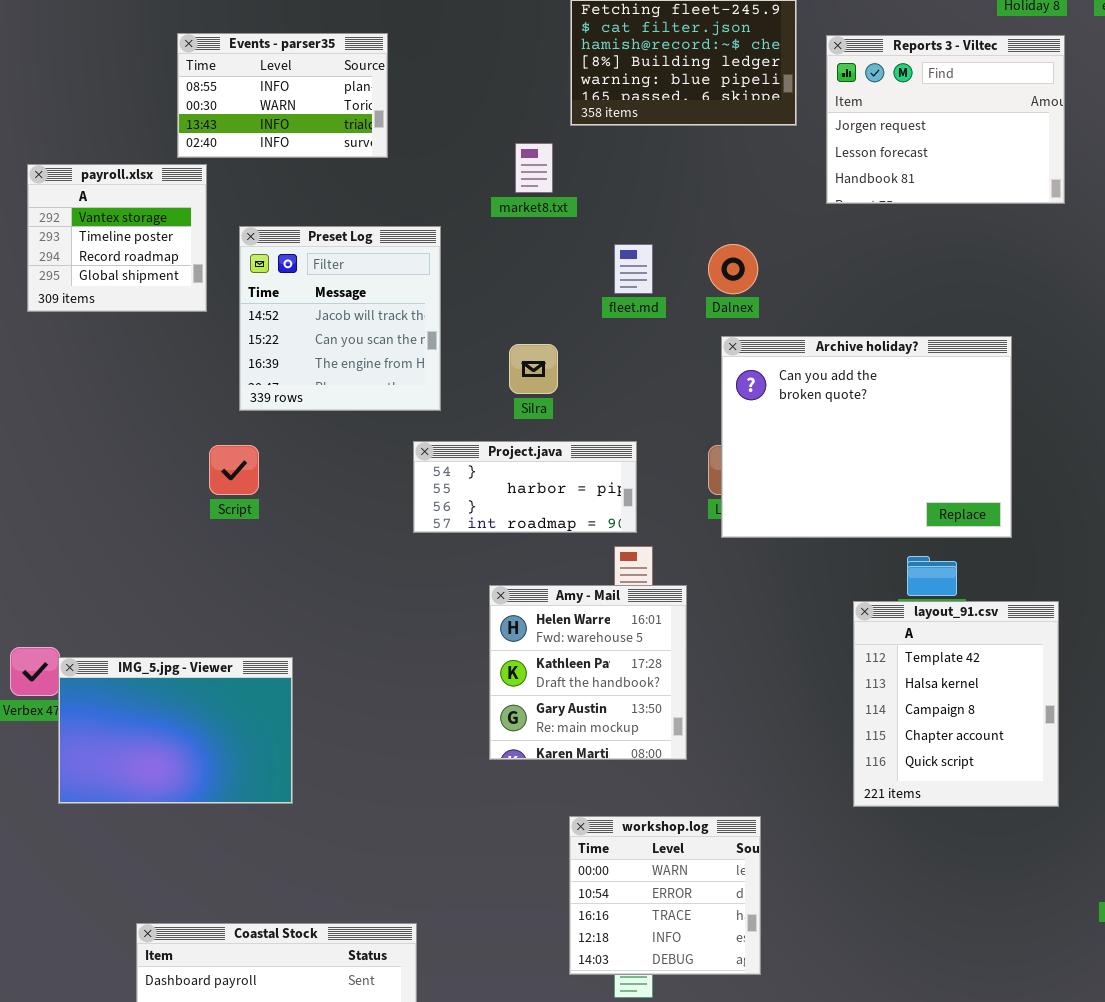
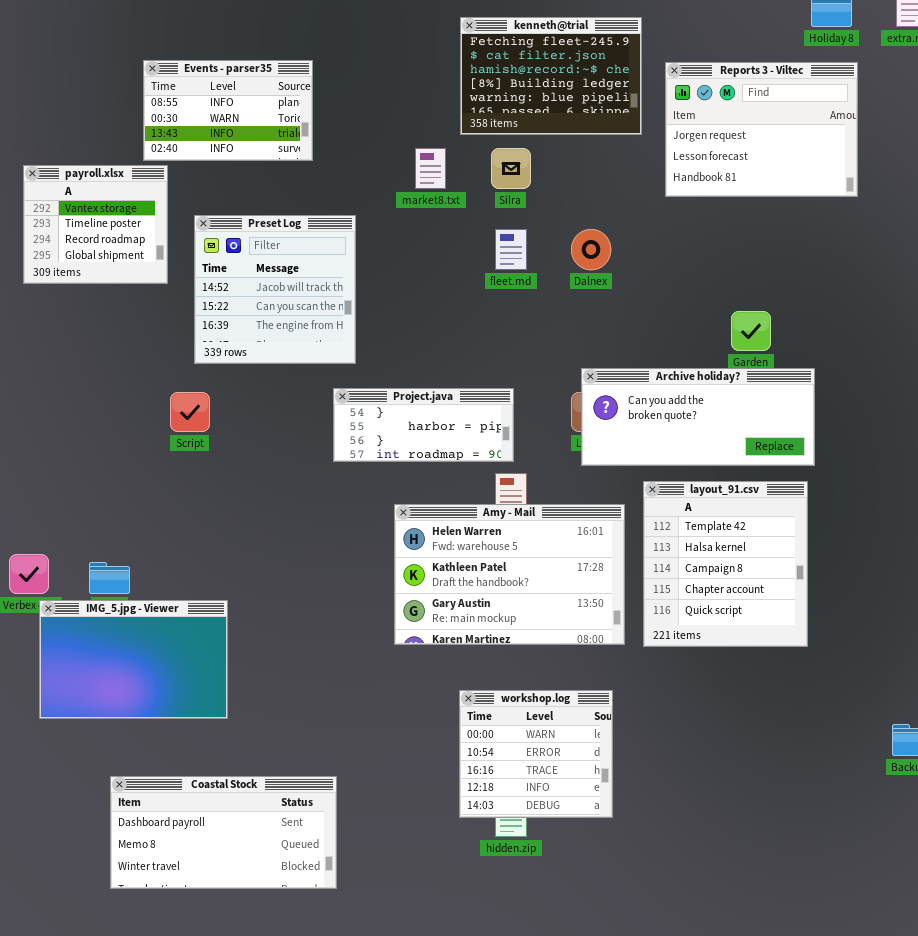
Archive holiday?: [721,336,1012,538] -> [581,368,815,466], resized
Silra: [509,344,558,394] -> [491,148,531,189], moved
Amy - Mail: [489,585,687,760] -> [394,504,625,645], resized
layout_91.csv: [853,601,1059,807] -> [643,481,808,647], moved
IMG_5.jpg - Viewer: [58,657,293,804] -> [39,600,228,719], moved

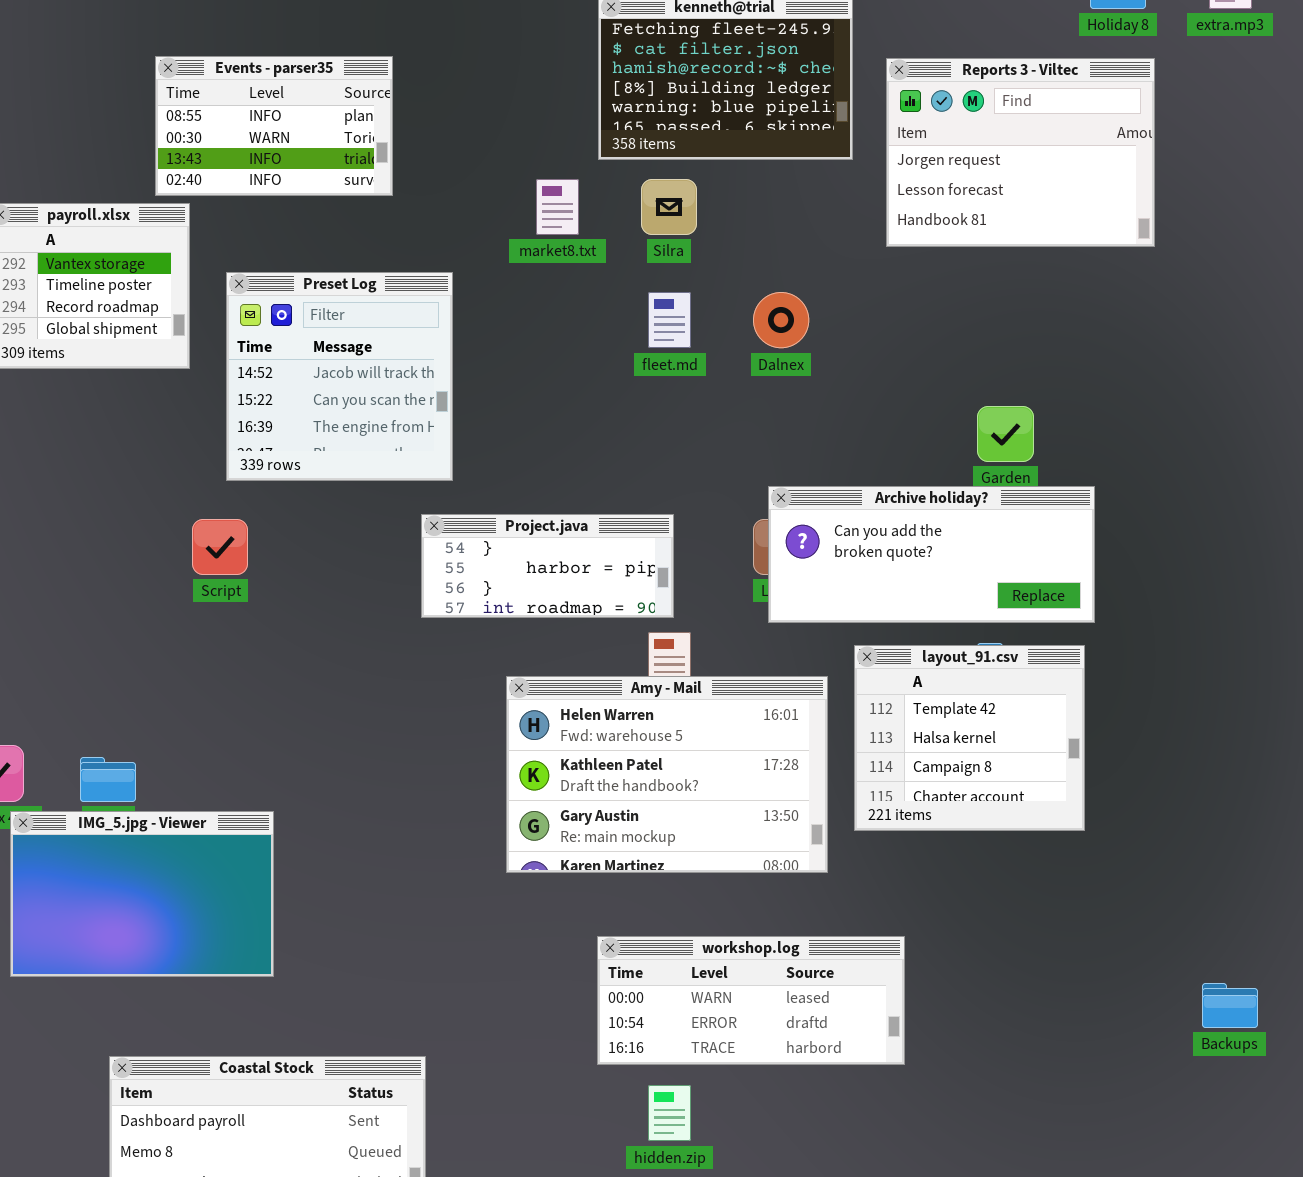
layout_91.csv: [643,481,808,647] -> [854,645,1085,831], resized
workshop.log: [459,690,613,818] -> [597,936,905,1065], resized

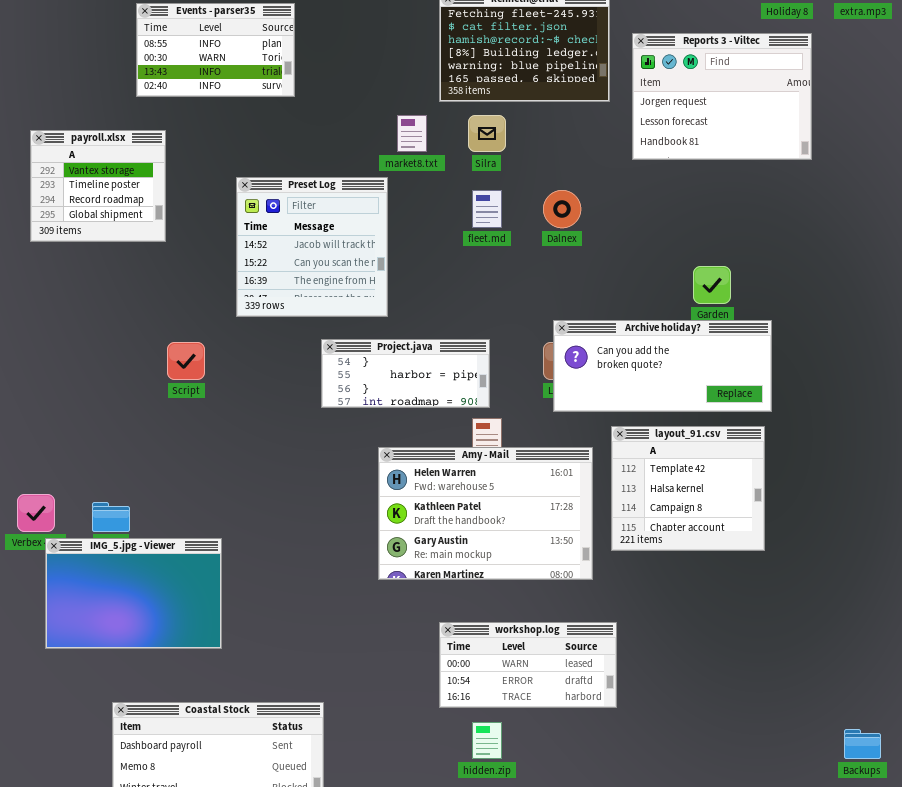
Events - parser35: [155,56,393,196] -> [136,3,295,97], moved
Preset Log: [226,272,453,481] -> [236,177,388,317], moved
workshop.log: [597,936,905,1065] -> [439,622,617,708], resized
Backups: [1202,983,1258,1028] -> [844,729,881,759], moved

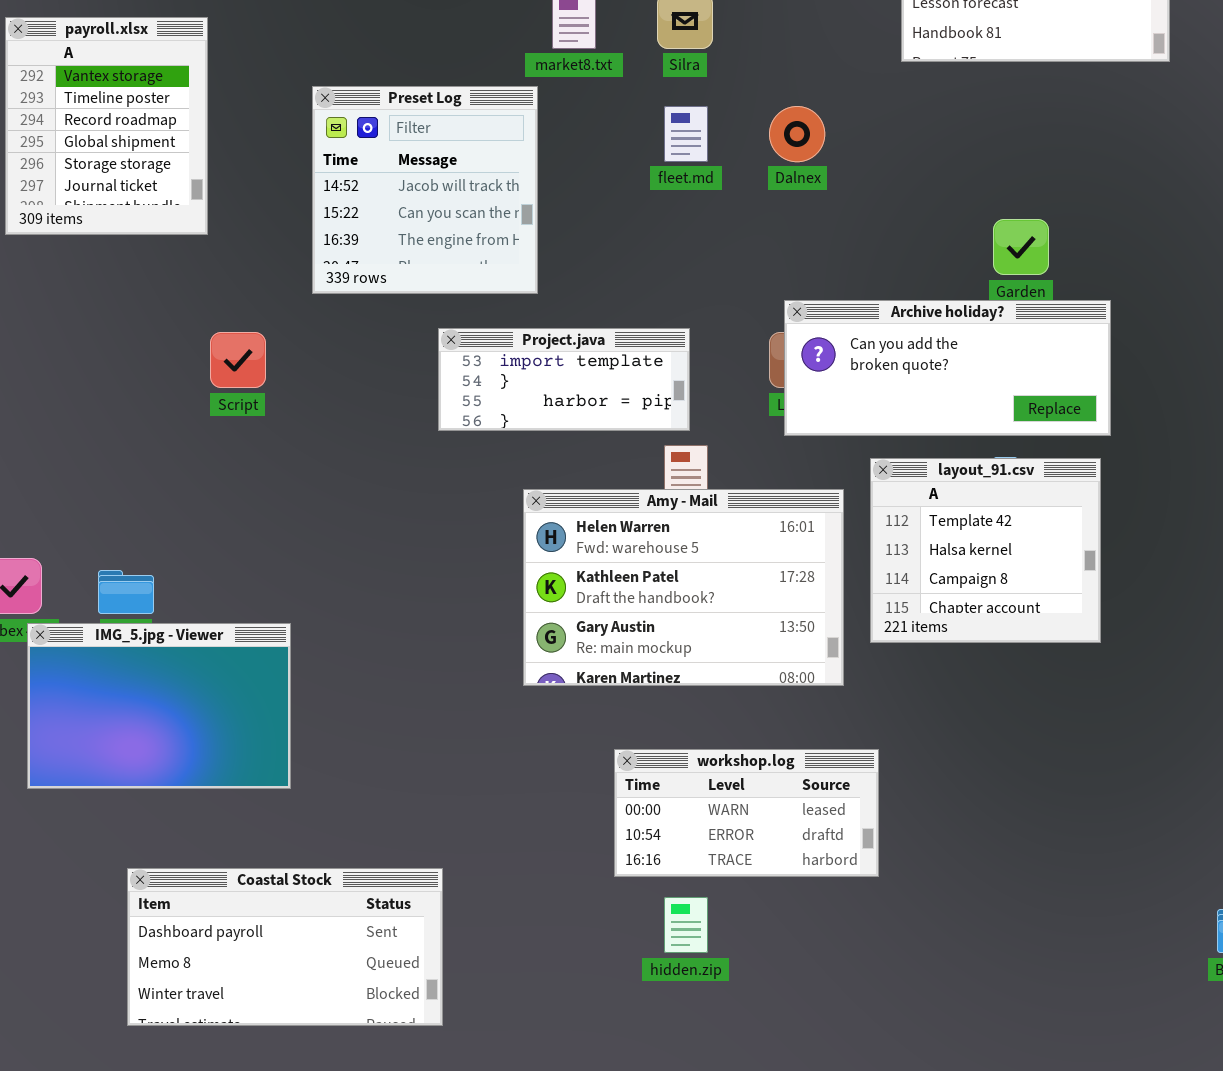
payroll.xlsx: [30,130,166,242] -> [5,17,208,235], resized
Project.java: [321,339,490,408] -> [438,328,690,431], scrolled up 1 row

